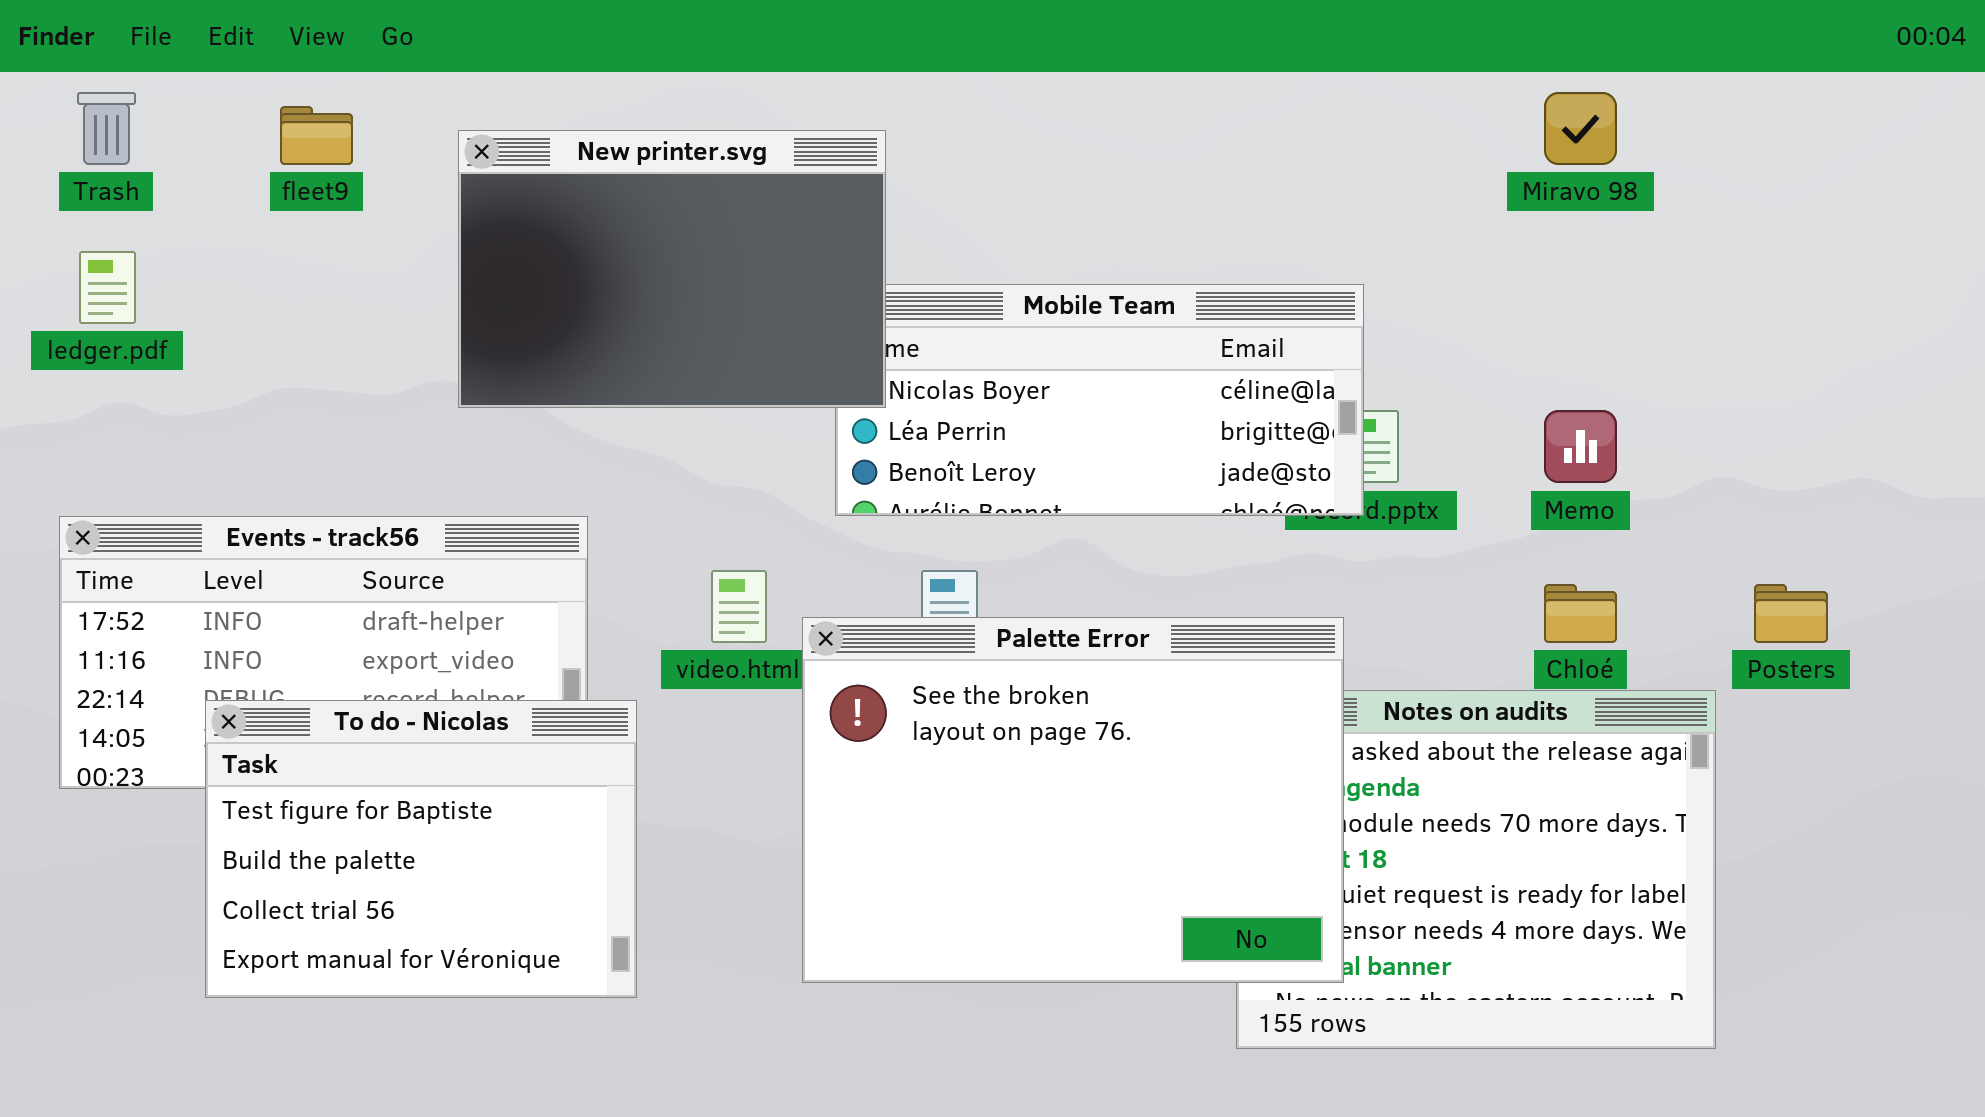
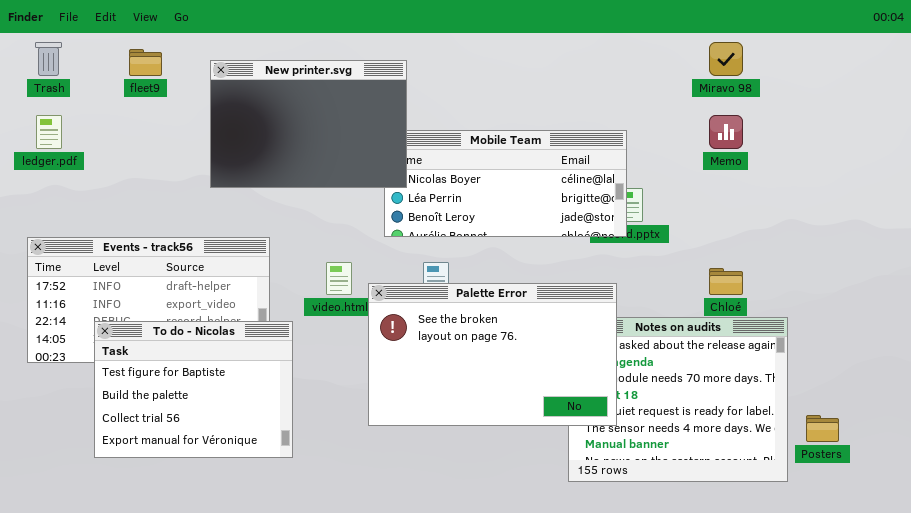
Memo: [1544,410,1617,483] -> [709,115,743,149], moved
Posters: [1754,584,1828,643] -> [806,415,839,442], moved
Palette Error: [802,617,1344,983] -> [368,283,617,426], resized

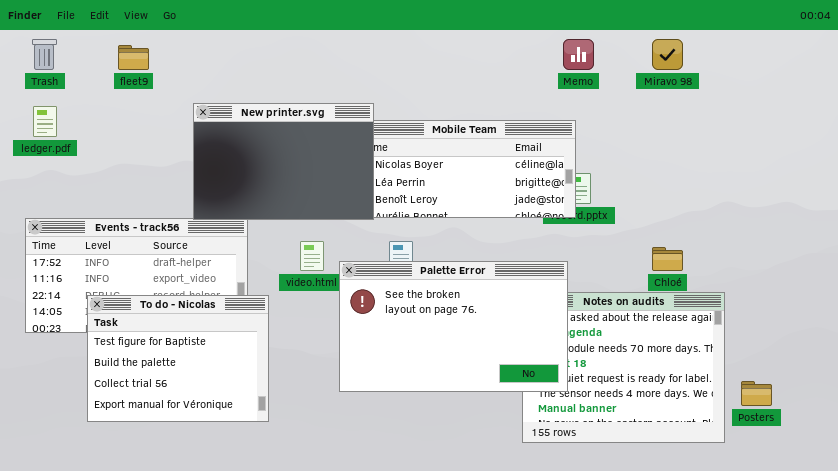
New printer.svg: [210,60,407,188] -> [193,103,374,220], moved
Memo: [709,115,743,149] -> [563,39,594,70], moved

